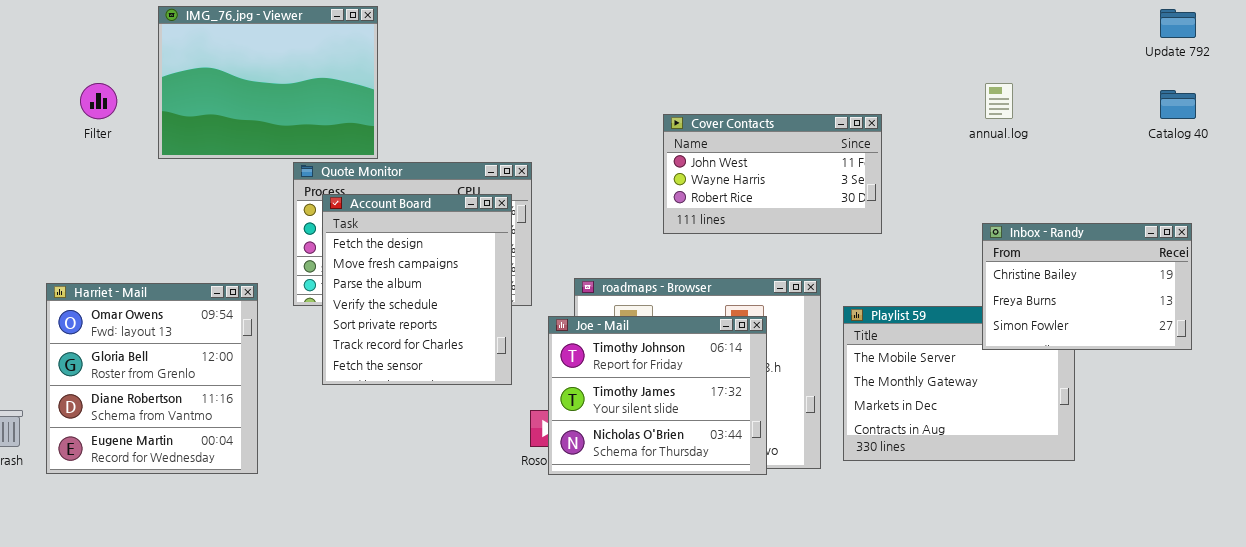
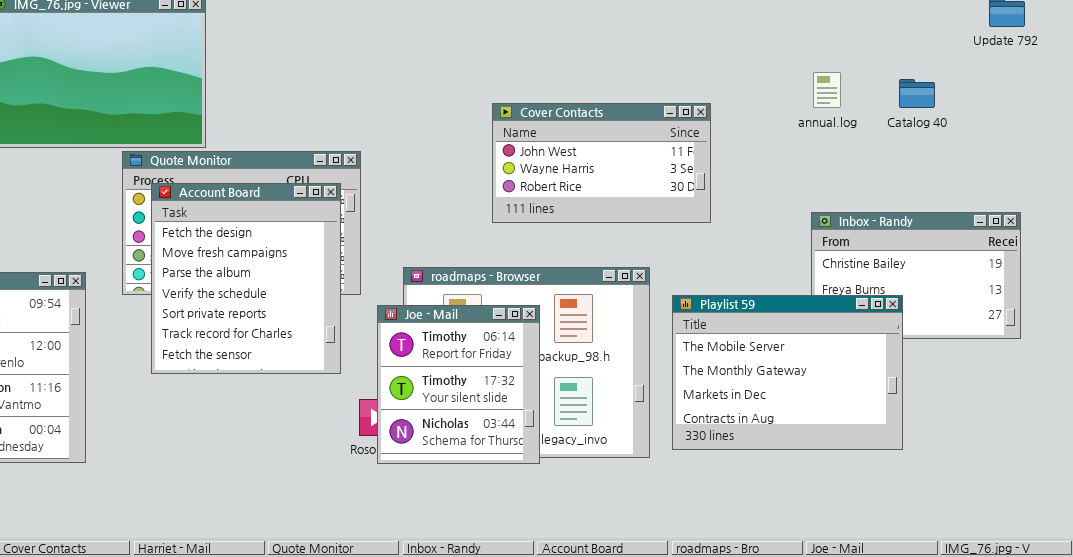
Catalog 40: [1160,90,1196,119] -> [899,79,935,108], moved
Playlist 59: [843,306,1075,461] -> [672,295,903,450], raised
Joe - Mail: [548,316,767,475] -> [377,305,540,464], resized

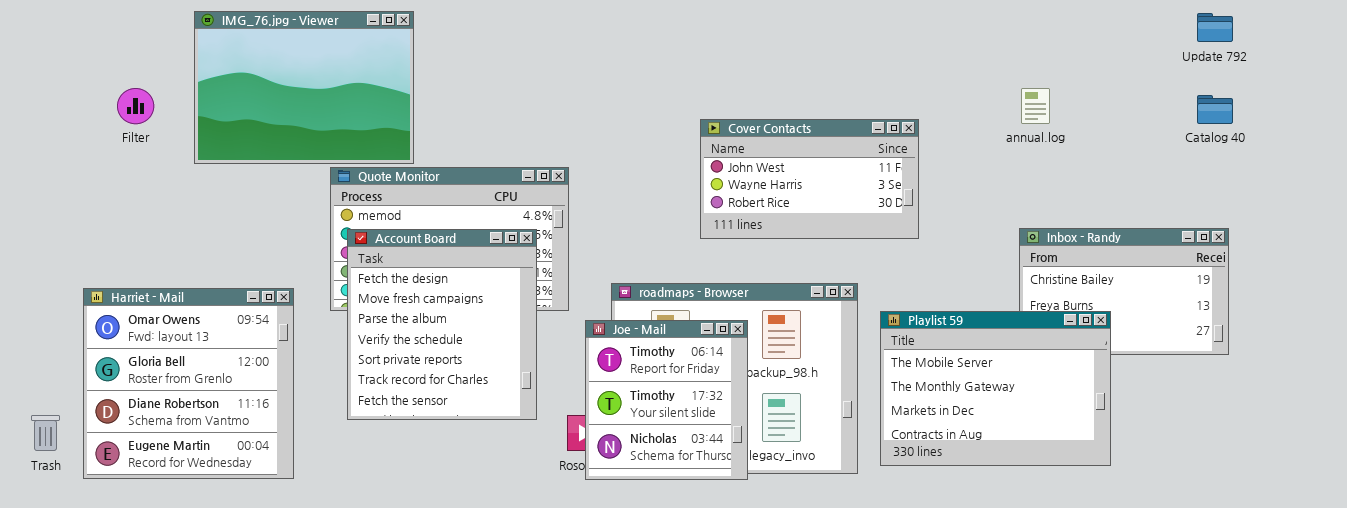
Catalog 40: [899,79,935,108] -> [1197,95,1233,124], moved
Account Board: [151,183,341,374] -> [347,229,537,420], moved

